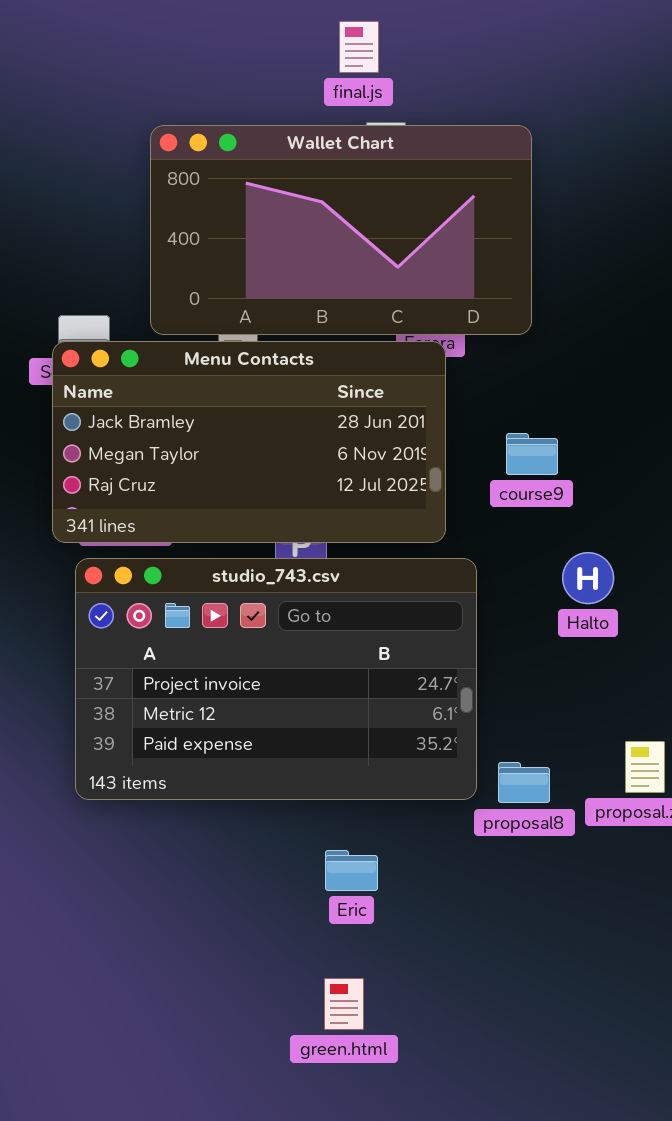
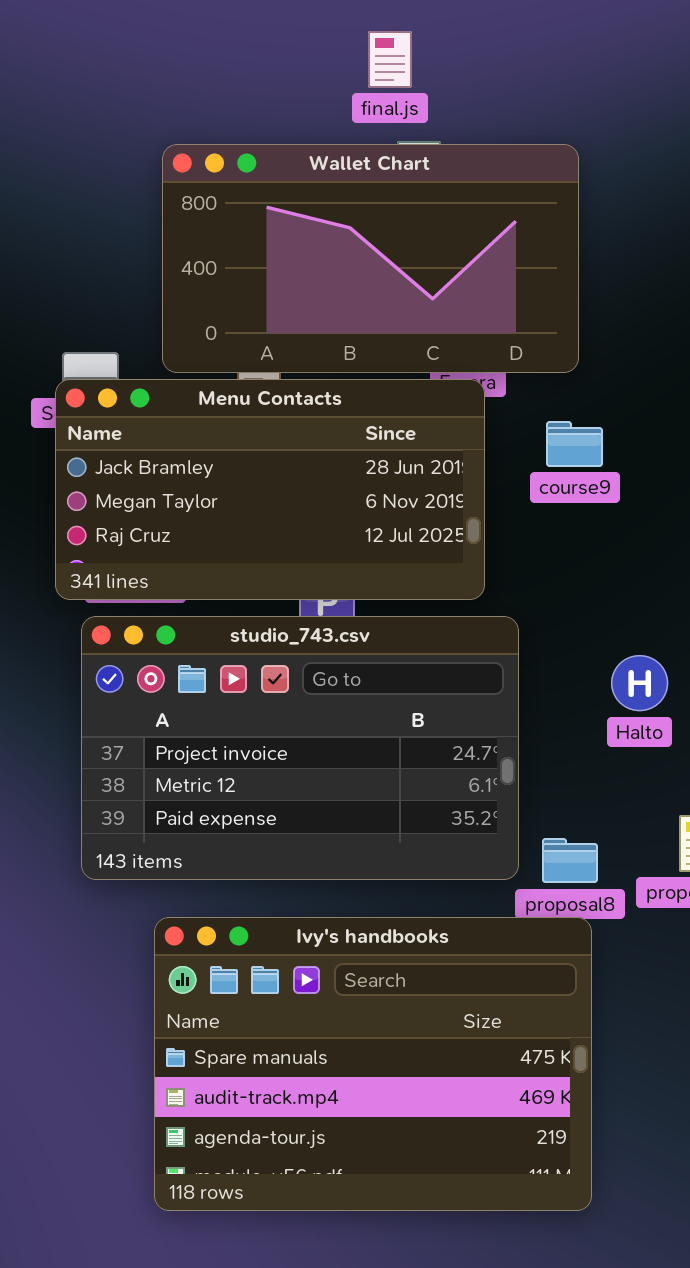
course9: [506,433,558,475] -> [546,421,603,467], moved
Halto: [562,552,614,604] -> [611,655,668,711], moved
Ivy's handbooks: none -> [154,917,592,1211], opened

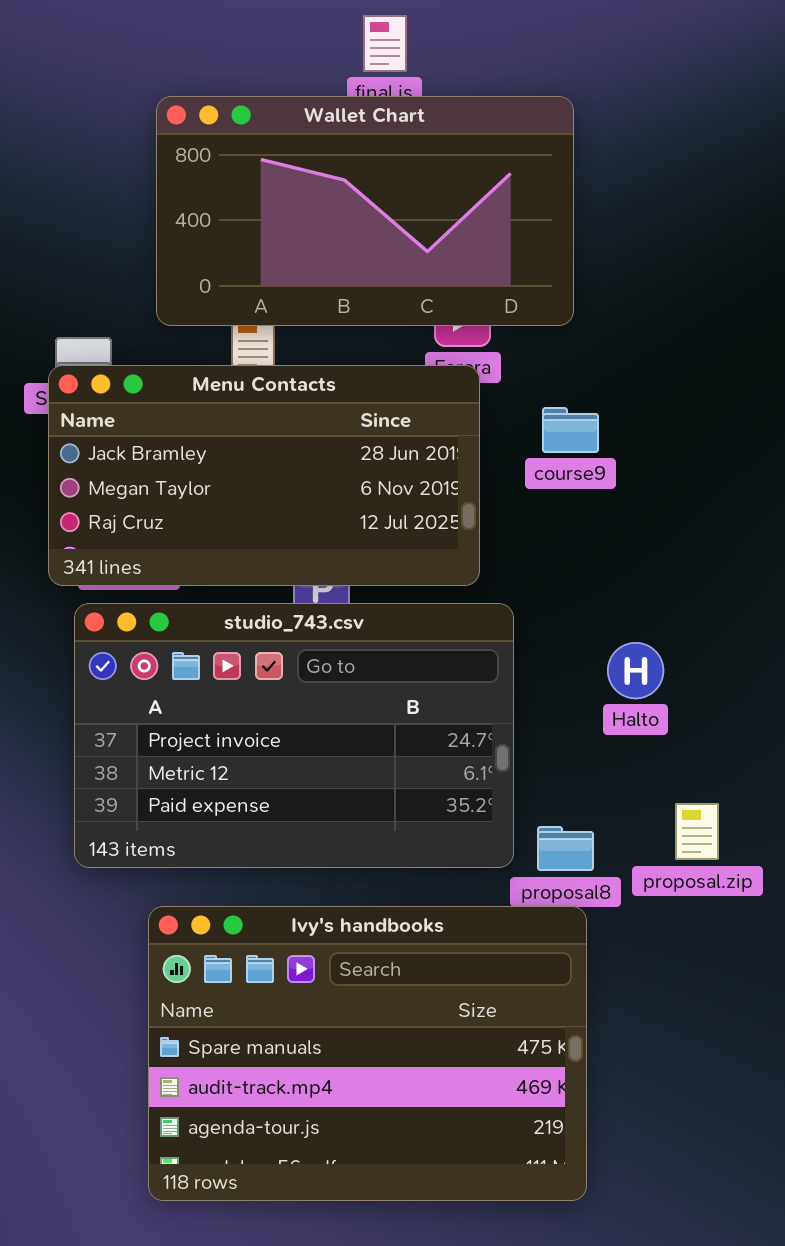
Wallet Chart: [162,144,579,373] -> [156,96,574,326], moved

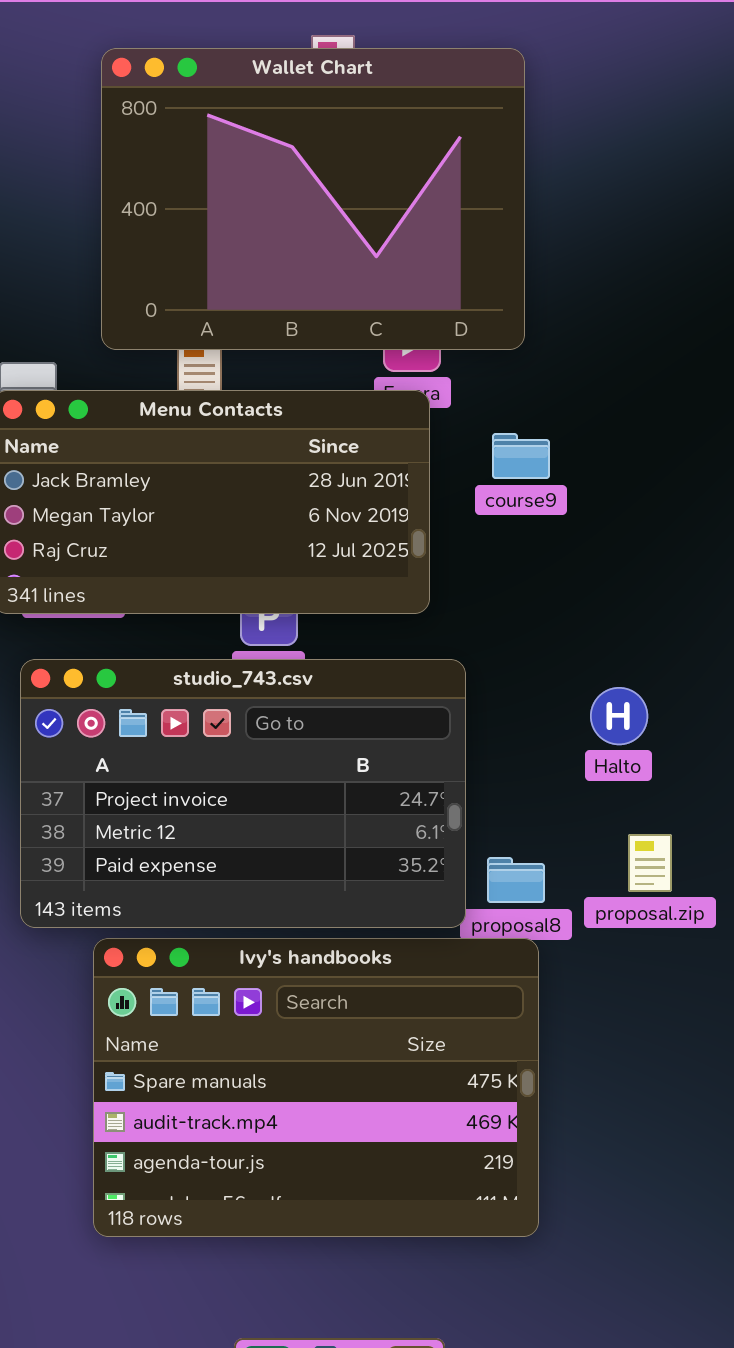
Wallet Chart: [156,96,574,326] -> [101,48,525,350], resized
studio_743.csv: [74,603,514,868] -> [20,659,466,928], moved
Halto: [607,642,664,699] -> [590,687,648,745], moved

